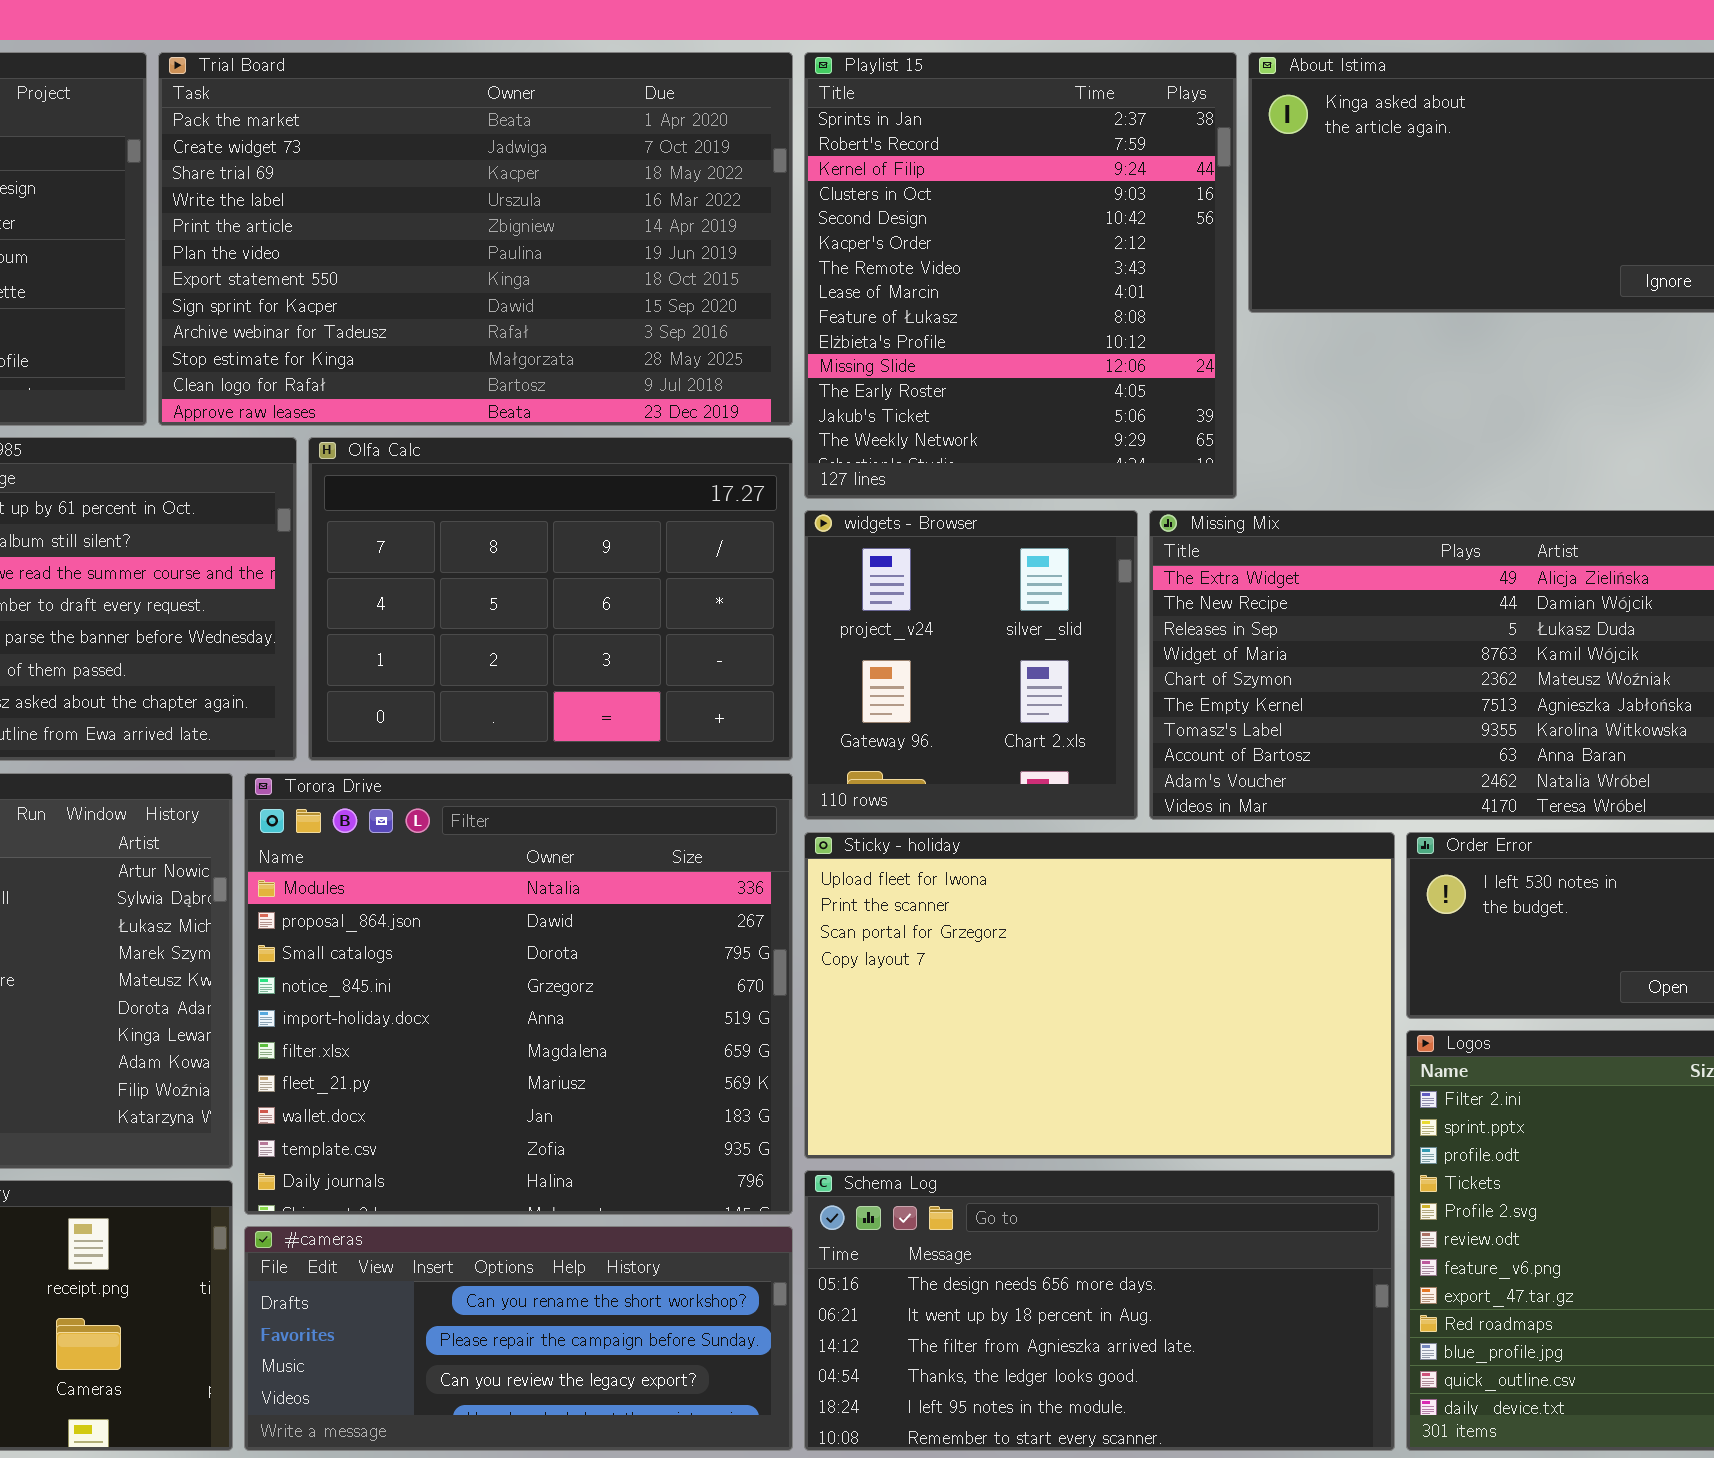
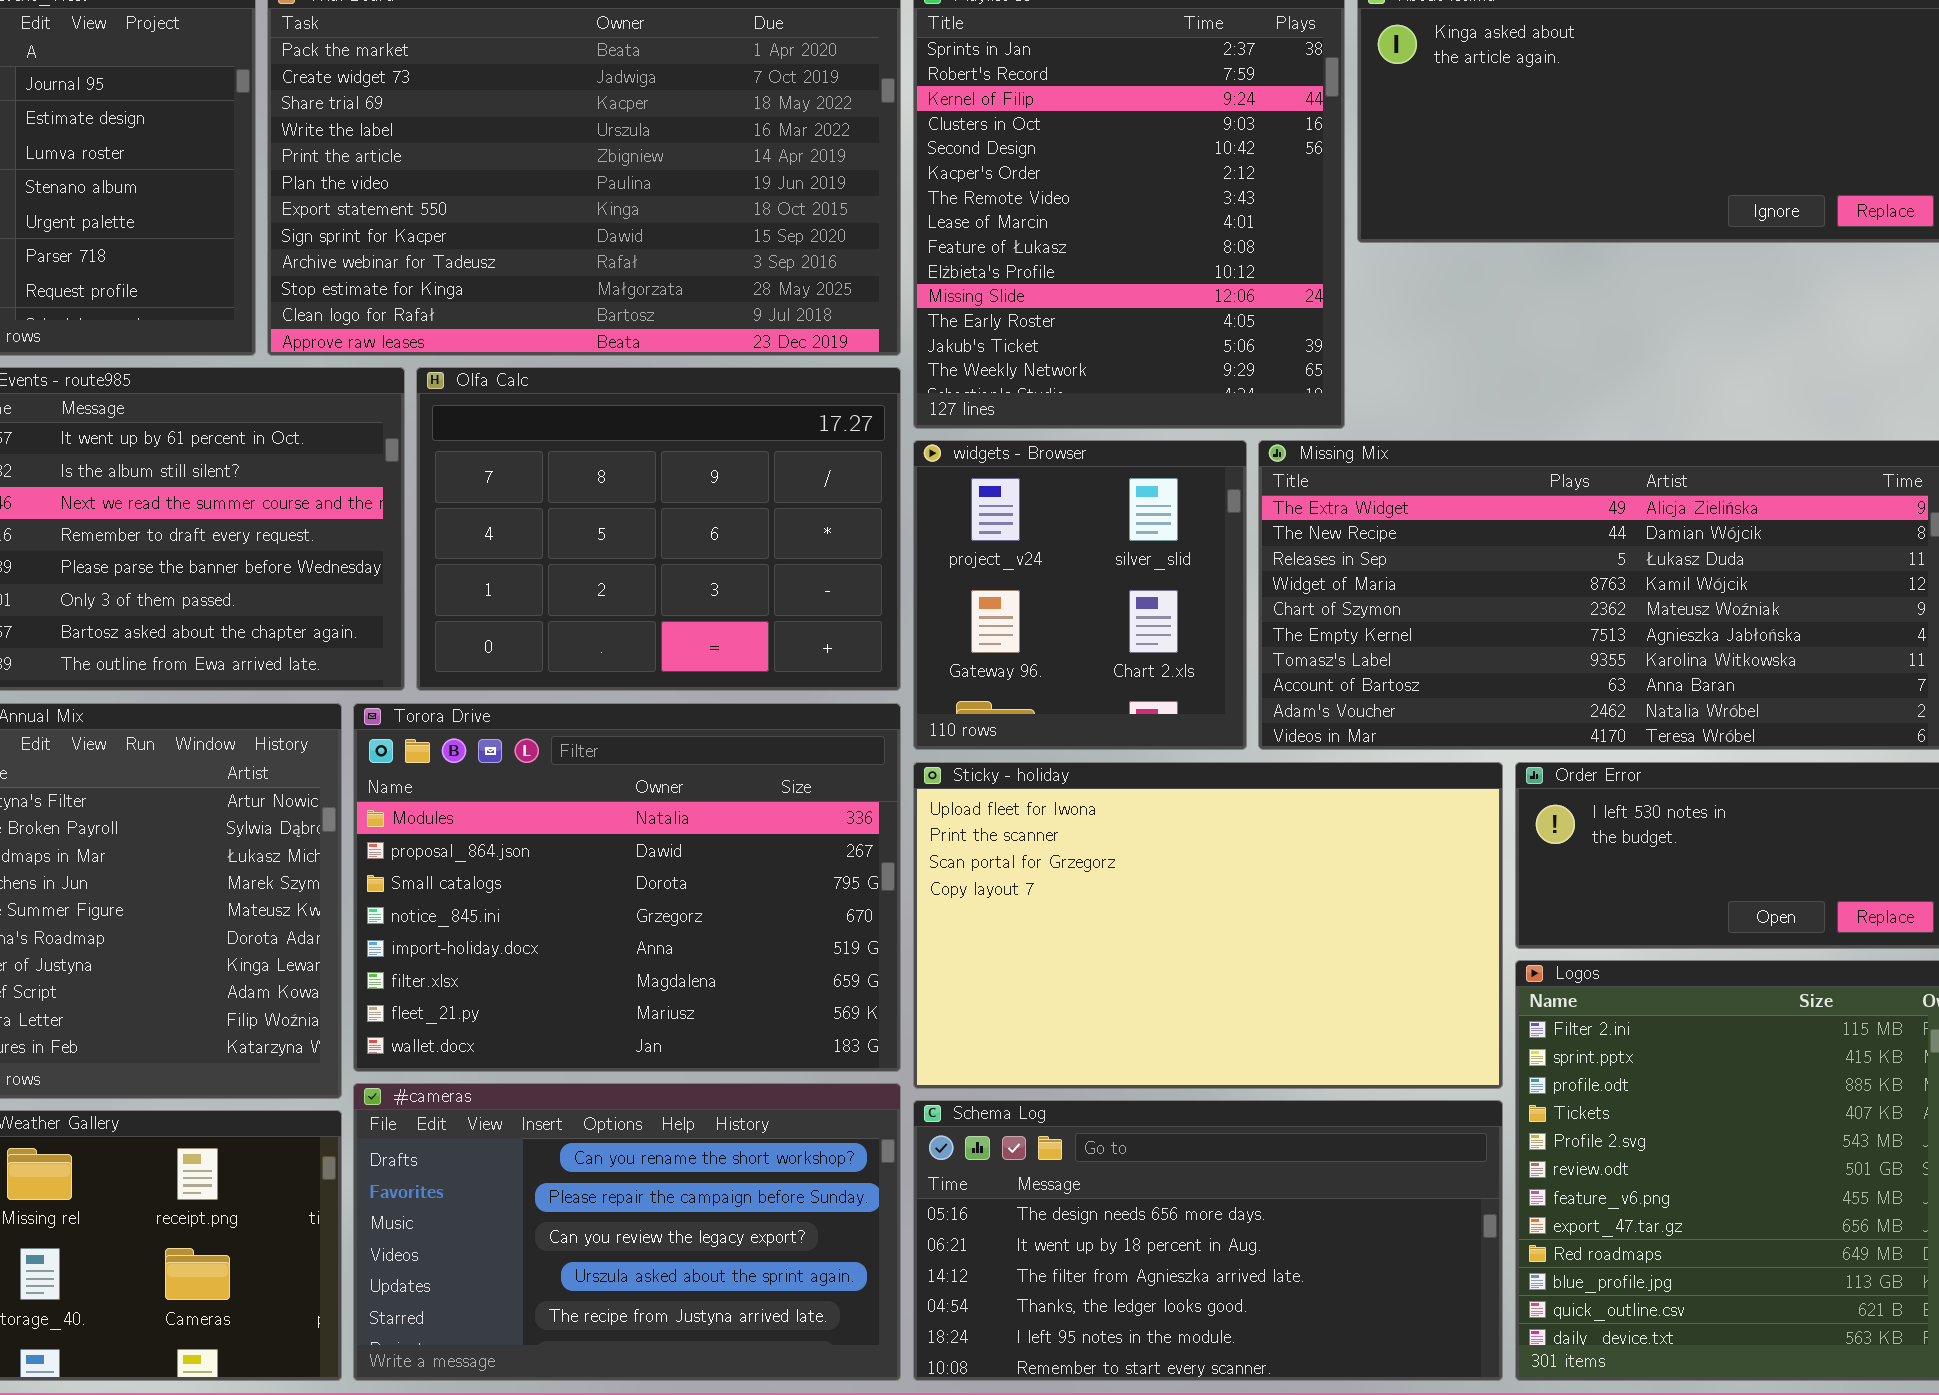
Torora Drive: [244,773,793,1215] -> [353,703,901,1072], resized
#cameras: [244,1226,793,1451] -> [353,1083,901,1381], resized

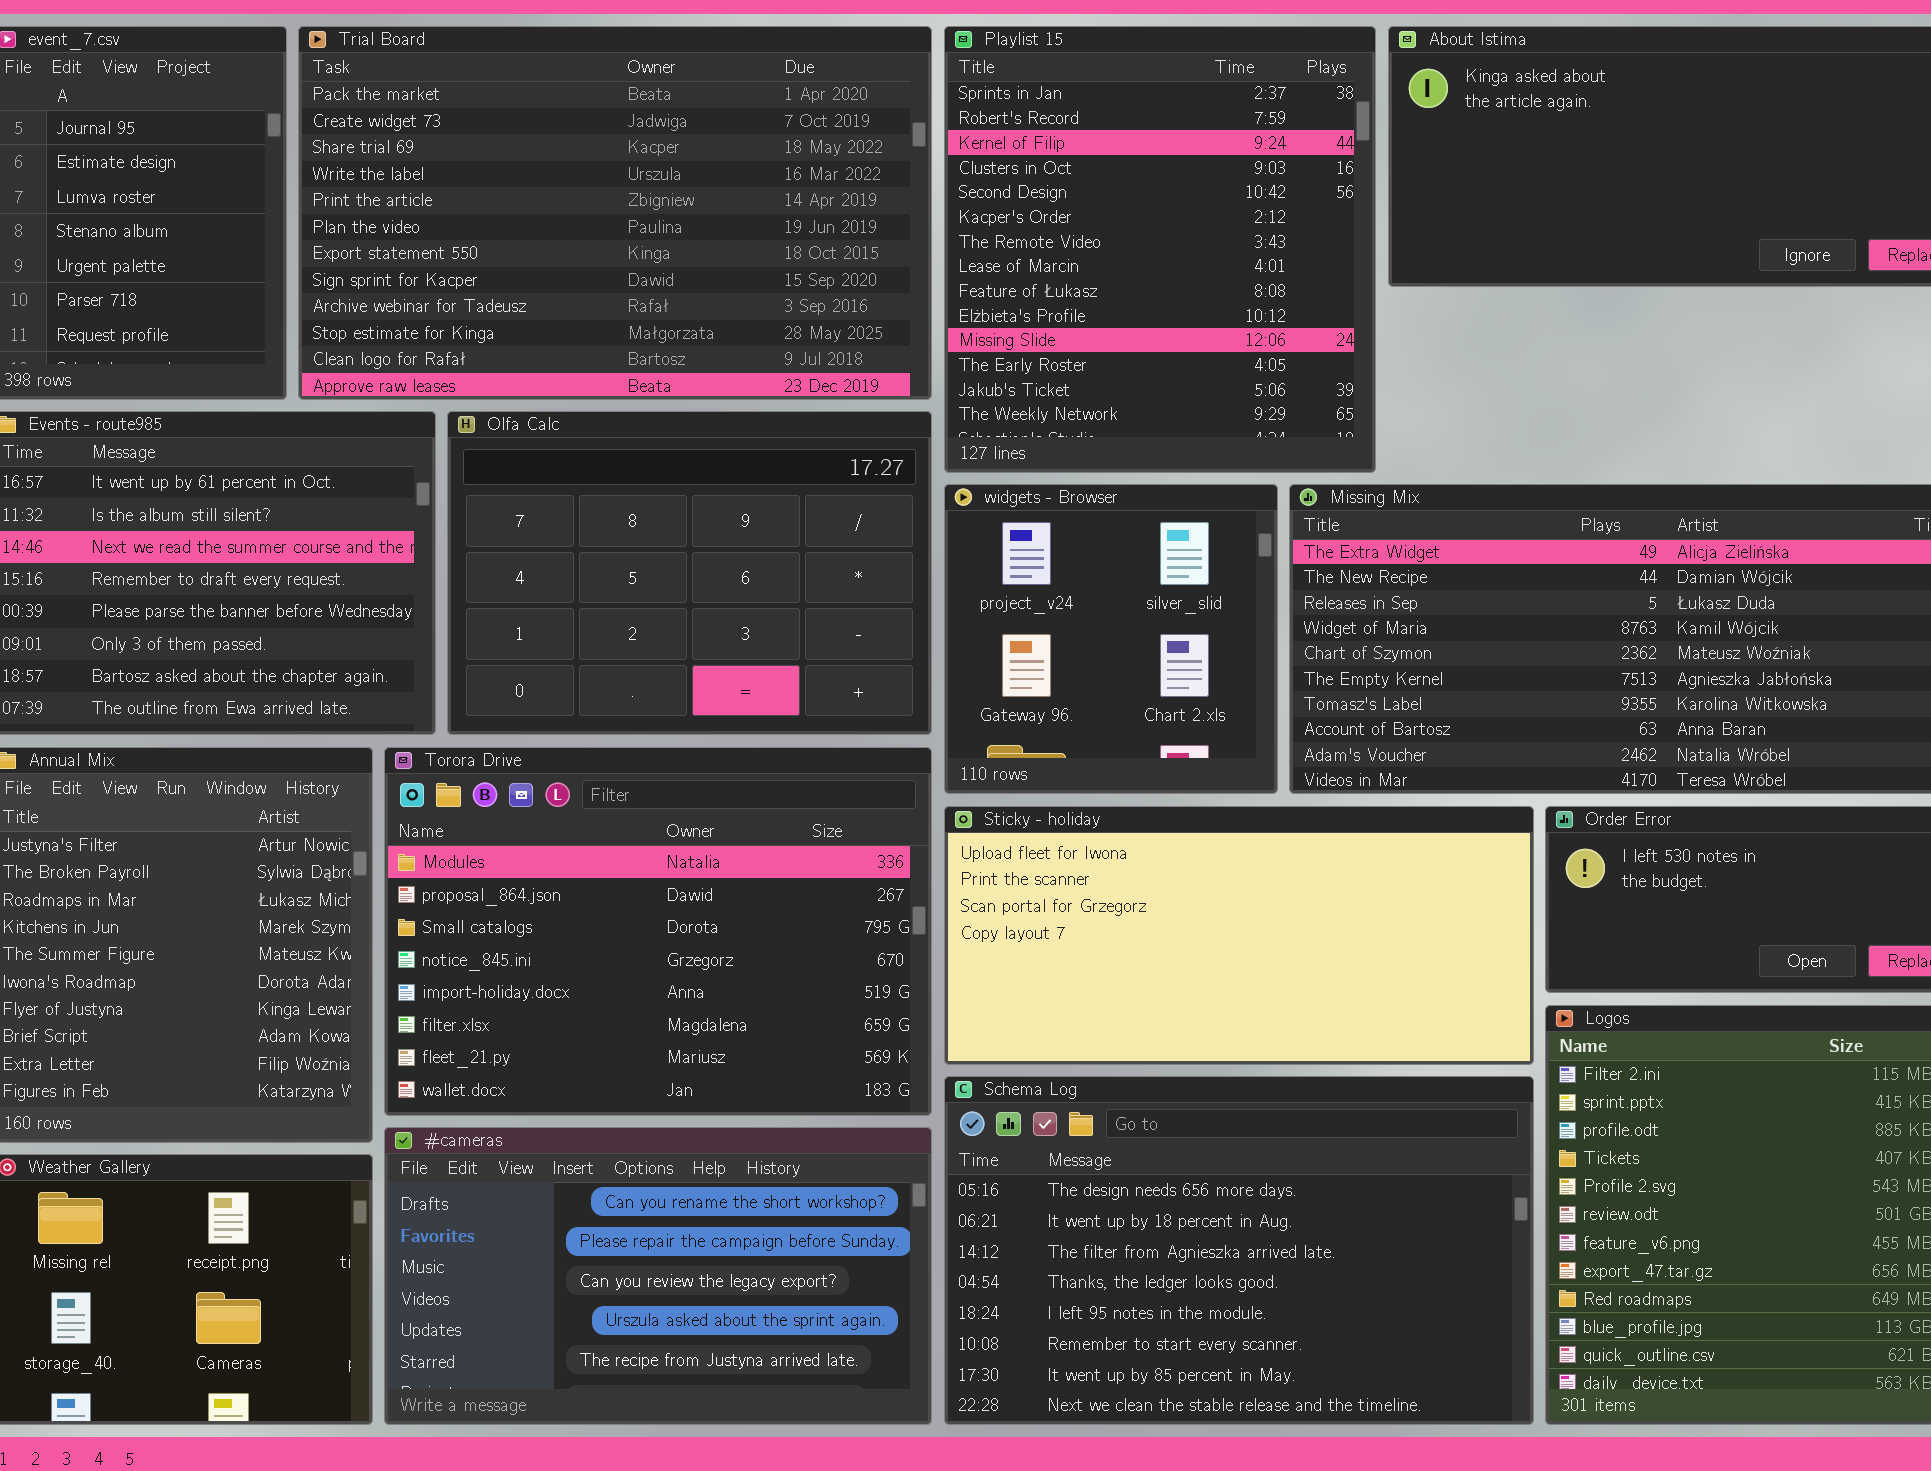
Sticky - holiday: [913,762,1503,1089] -> [944,806,1534,1065], resized
Schema Log: [913,1100,1503,1381] -> [944,1076,1534,1425], resized

